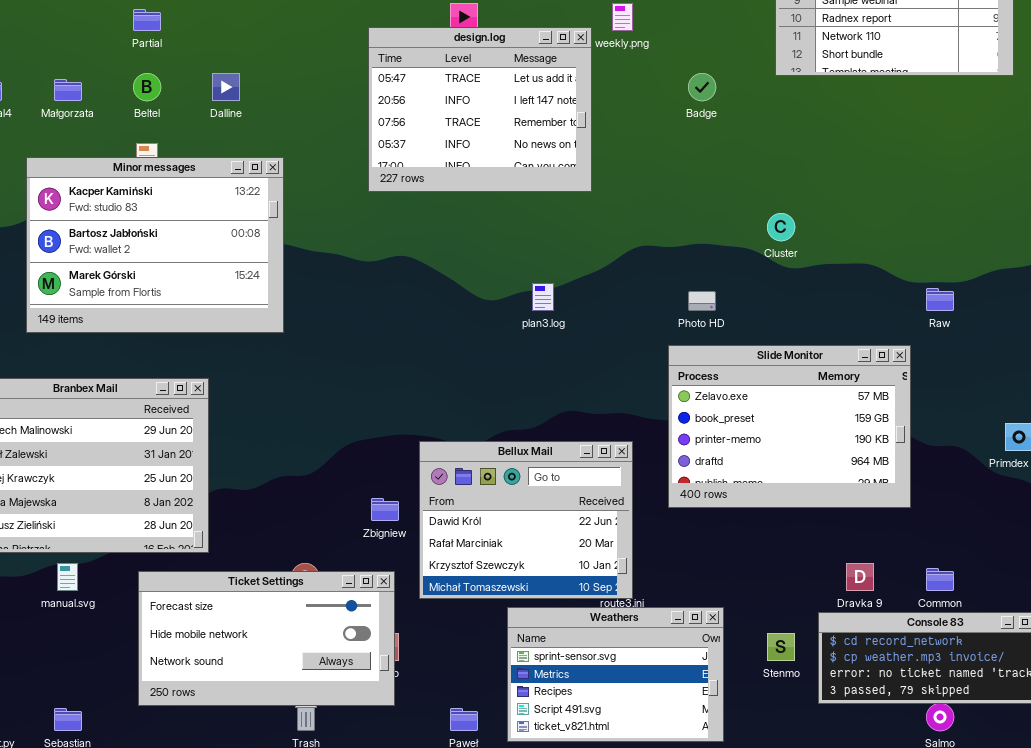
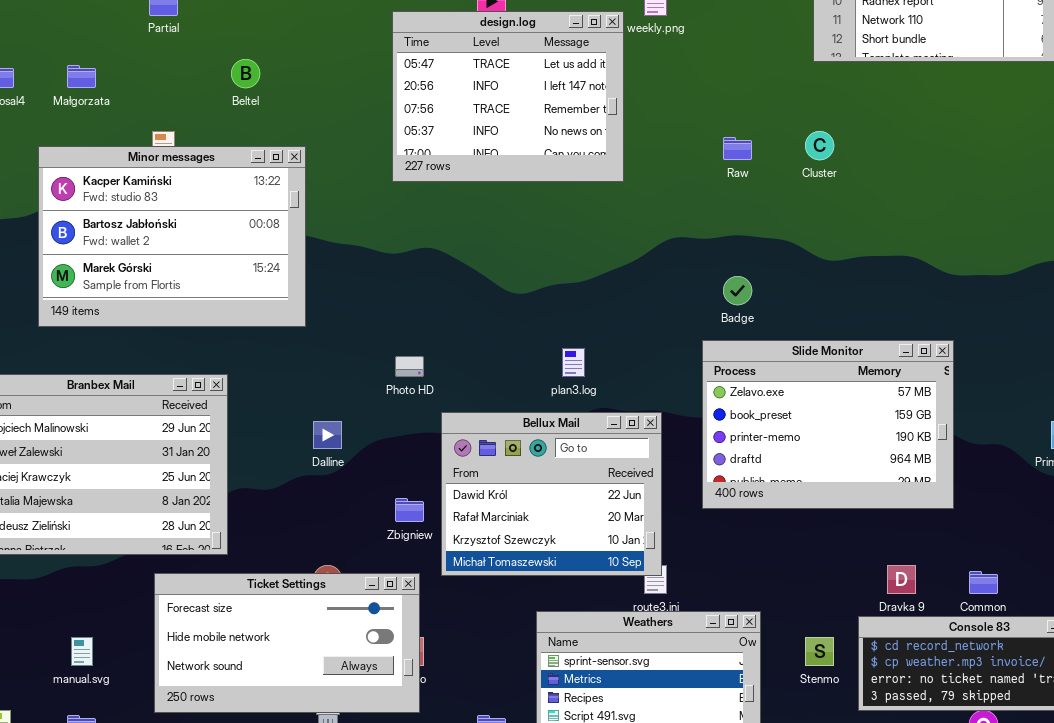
Beltel: [133,73,161,101] -> [231,59,260,88], moved
Dalline: [212,73,240,101] -> [313,421,342,449], moved
Badge: [688,73,716,101] -> [723,276,752,305], moved
Cluster: [767,213,795,241] -> [805,131,834,160], moved
plan3.log: [532,283,554,311] -> [562,348,585,377], moved
Raw: [926,288,954,311] -> [723,137,752,160], moved
Photo HD: [688,291,716,311] -> [395,356,424,377], moved
Bellux Mail: [419,441,633,599] -> [441,412,662,576], moved
manual.svg: [57,563,78,591] -> [71,637,93,666], moved

